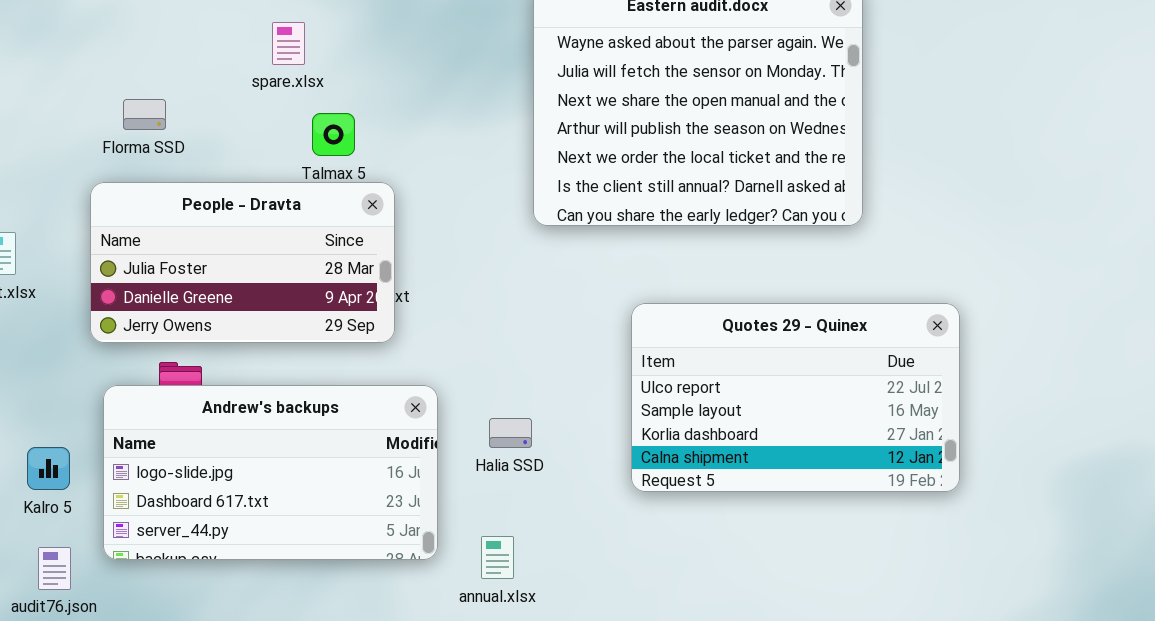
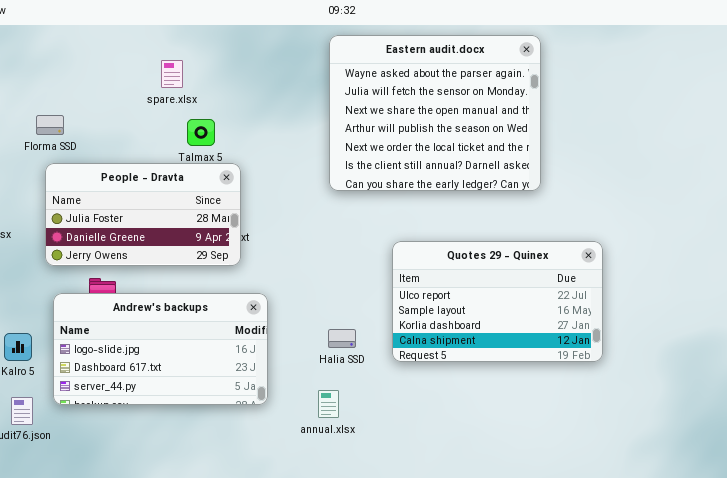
Florma SSD: [123,99,166,130] -> [36,115,64,135], moved
Halia SSD: [489,418,532,448] -> [328,329,356,348], moved
annual.xlsx: [481,536,514,579] -> [318,390,339,418], moved

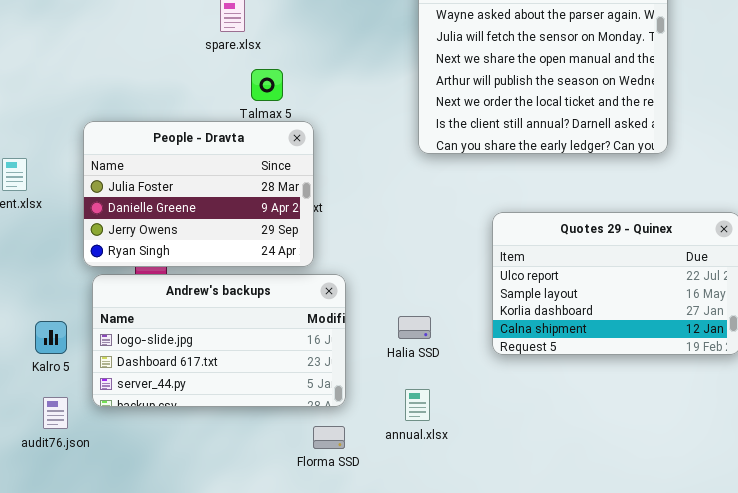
Florma SSD: [36,115,64,135] -> [313,426,345,449], moved
People - Dravta: [45,163,241,266] -> [83,121,314,267], resized
Halia SSD: [328,329,356,348] -> [398,316,431,339], moved

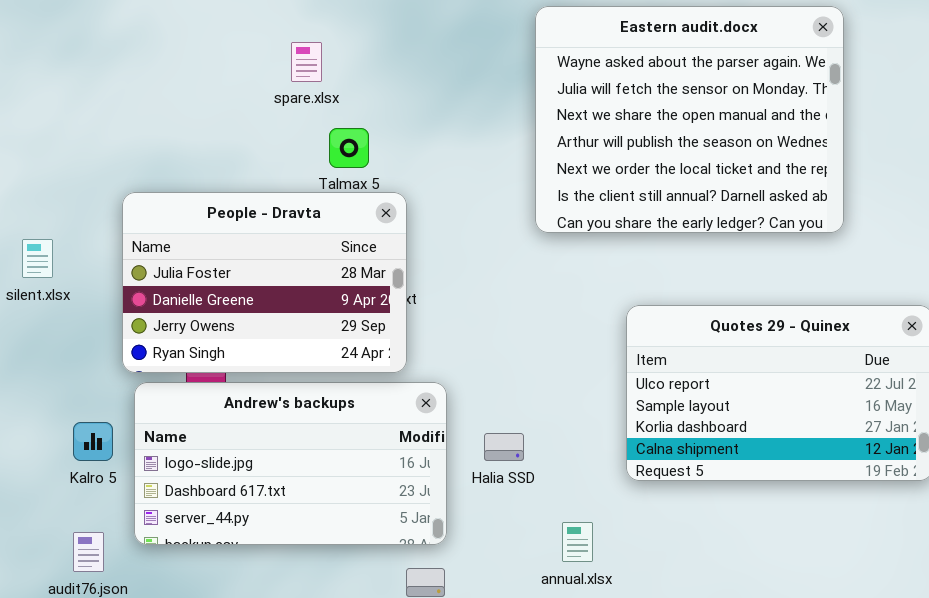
Halia SSD: [398,316,431,339] -> [484,433,524,461], moved
Kalro 5: [35,321,67,354] -> [73,422,113,461], moved
annual.xlsx: [405,389,430,421] -> [562,522,593,562], moved

